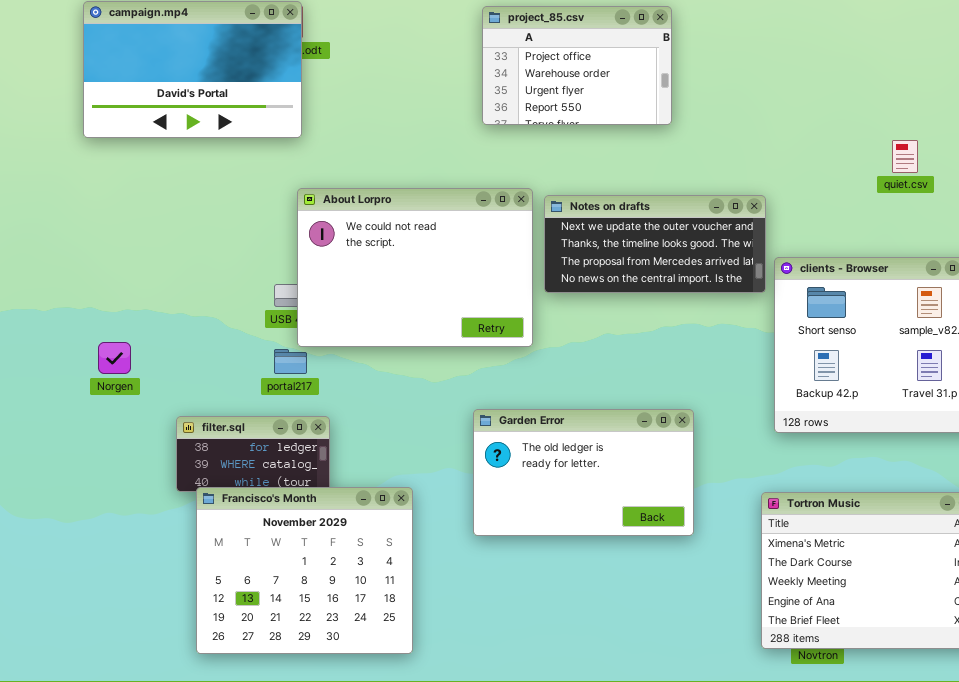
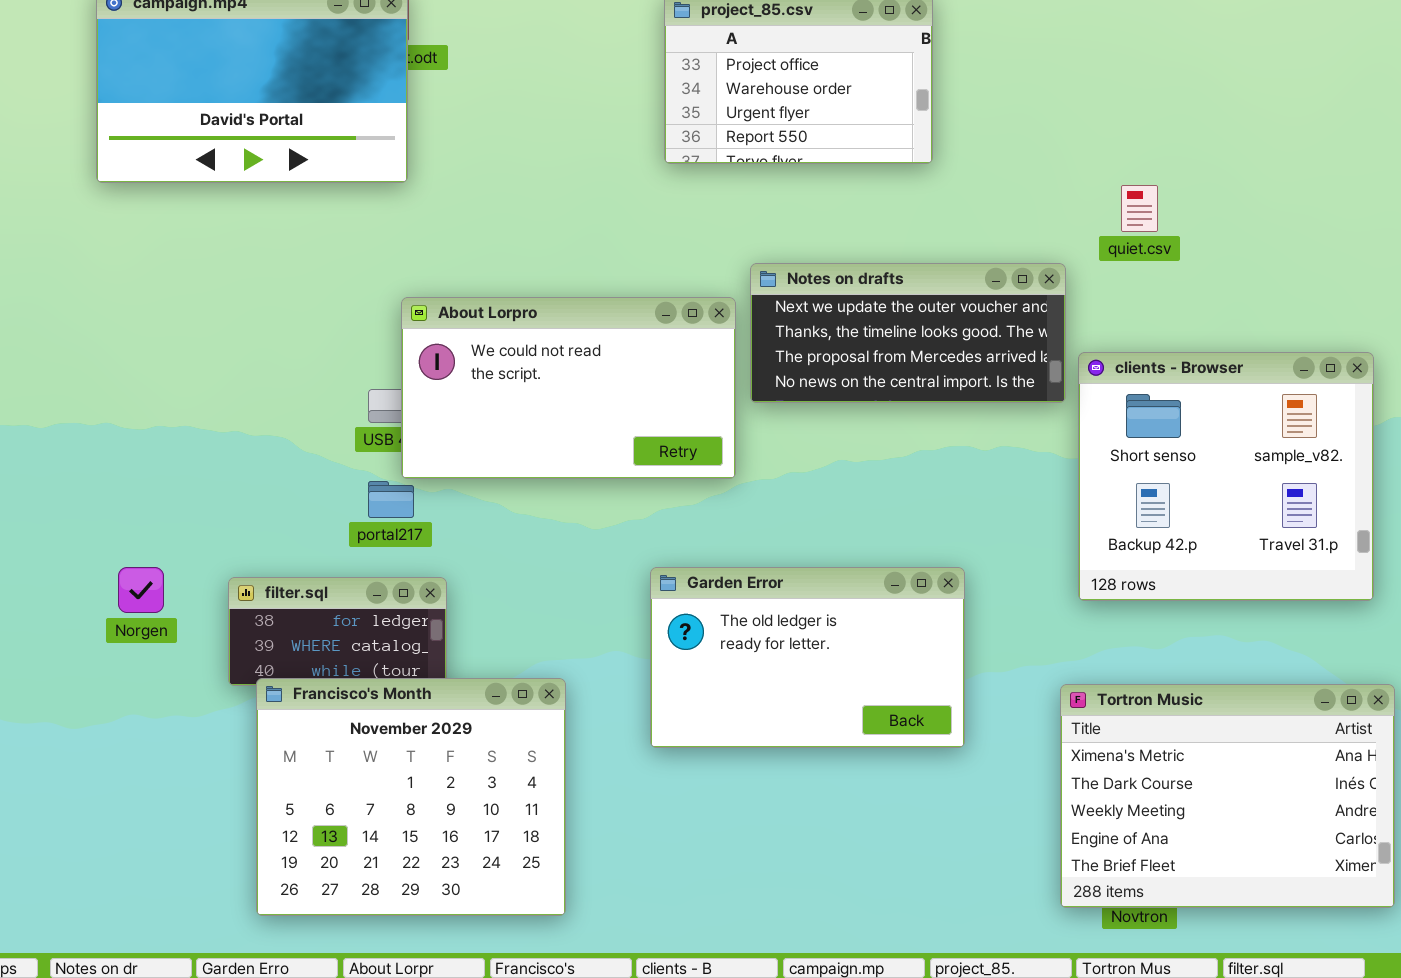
quiet.csv: [892,140,918,173] -> [1121,185,1158,232], moved
About Lorpro: [297,188,533,347] -> [401,297,736,479], resized
Norgen: [98,342,131,374] -> [118,567,164,613], moved

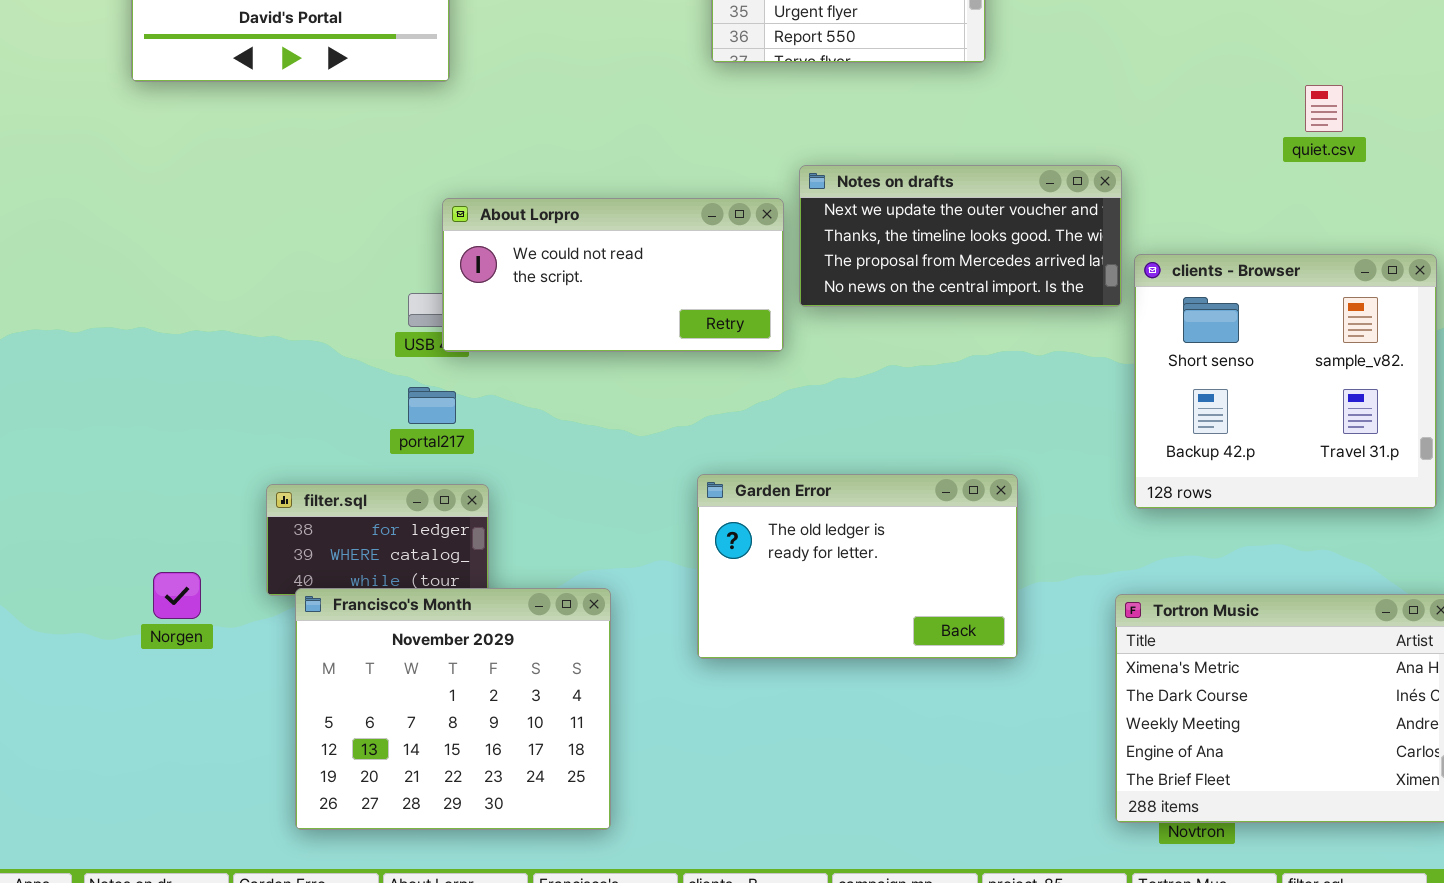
quiet.csv: [1121,185,1158,232] -> [1305,85,1343,132], moved
About Lorpro: [401,297,736,479] -> [442,198,784,352], resized
Norgen: [118,567,164,613] -> [153,572,201,619], moved

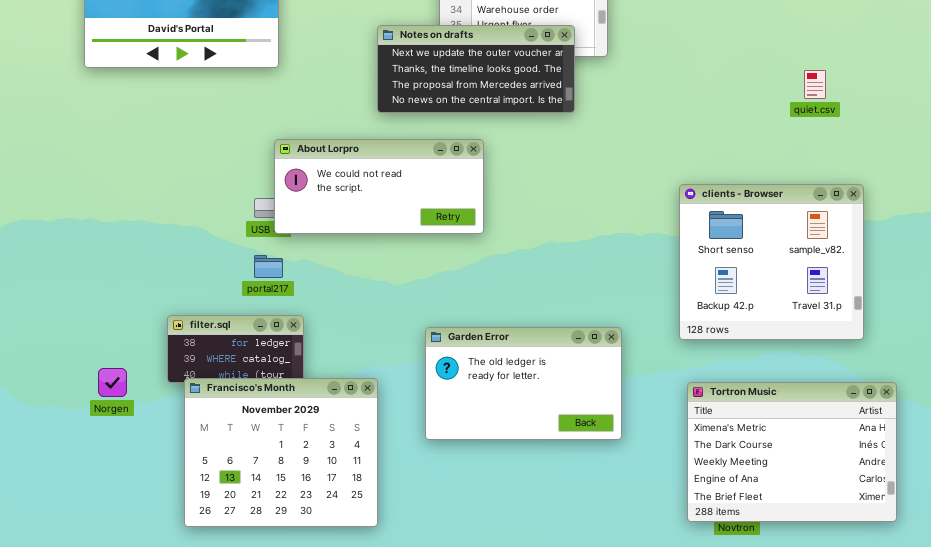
Notes on drafts: [799,165,1122,307] -> [377,25,575,113], moved
clients - Browser: [1134,254,1437,509] -> [679,184,864,340], moved
Garden Error: [697,474,1018,659] -> [425,327,622,440], moved

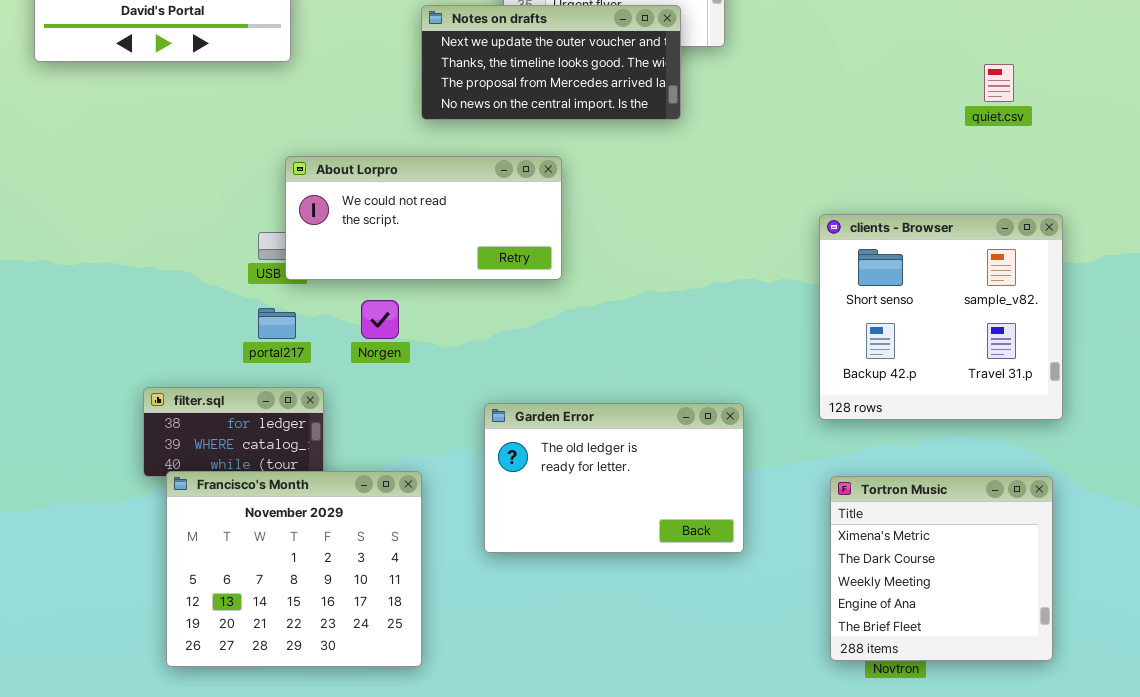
Norgen: [98,368,127,397] -> [361,300,399,339], moved
Tortron Music: [687,382,897,522] -> [830,476,1053,661], resized

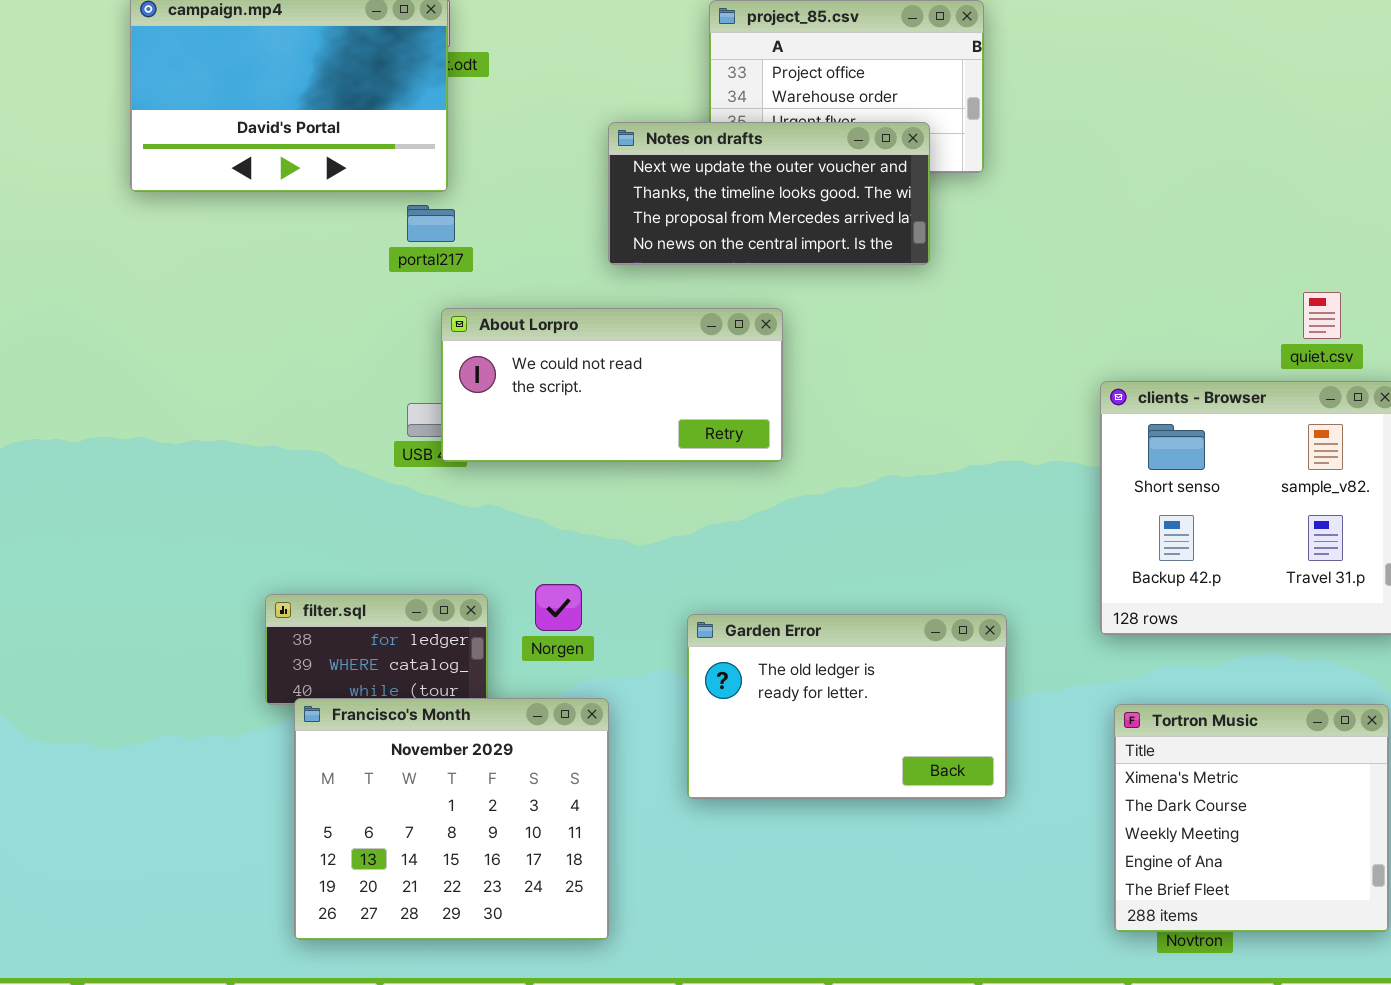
quiet.csv: [984,64,1014,102] -> [1303,292,1341,339], moved
Norgen: [361,300,399,339] -> [535,584,582,631], moved
portal217: [258,308,296,339] -> [407,205,455,242], moved

